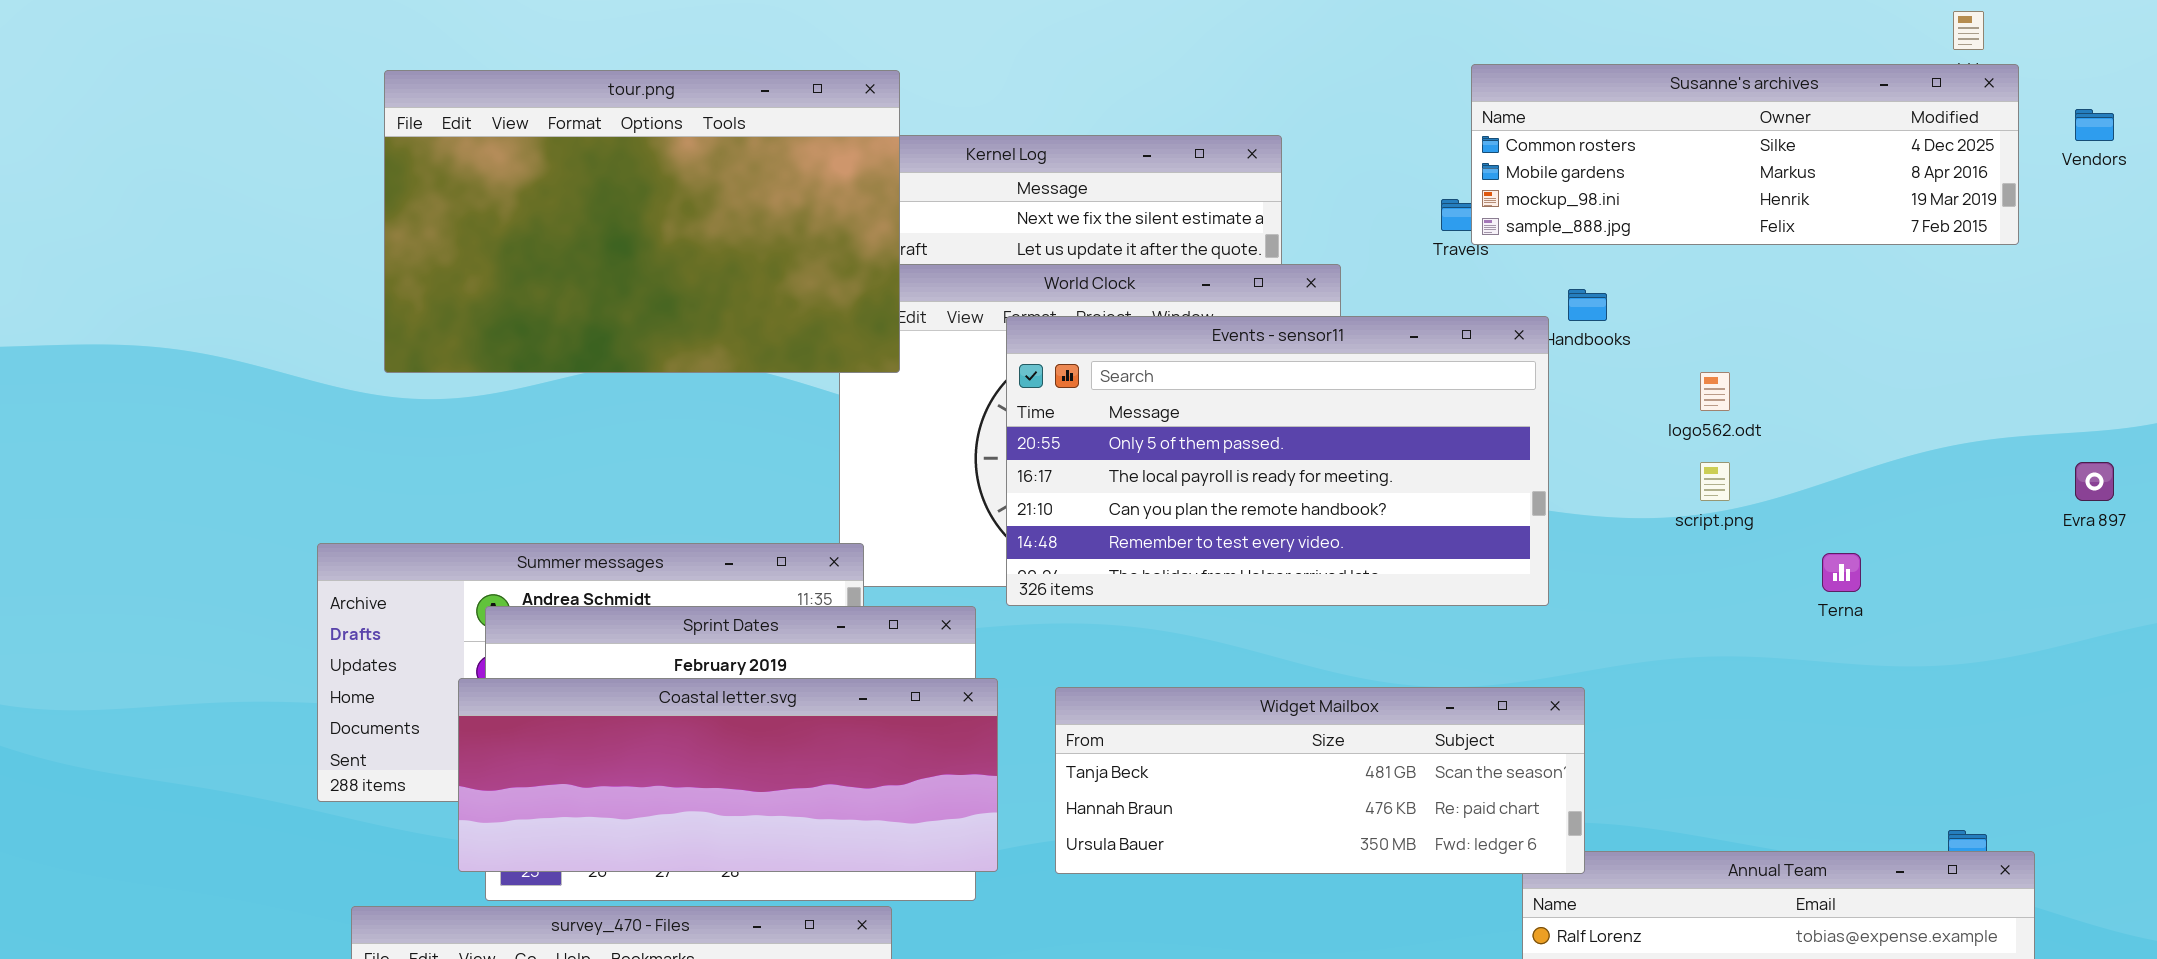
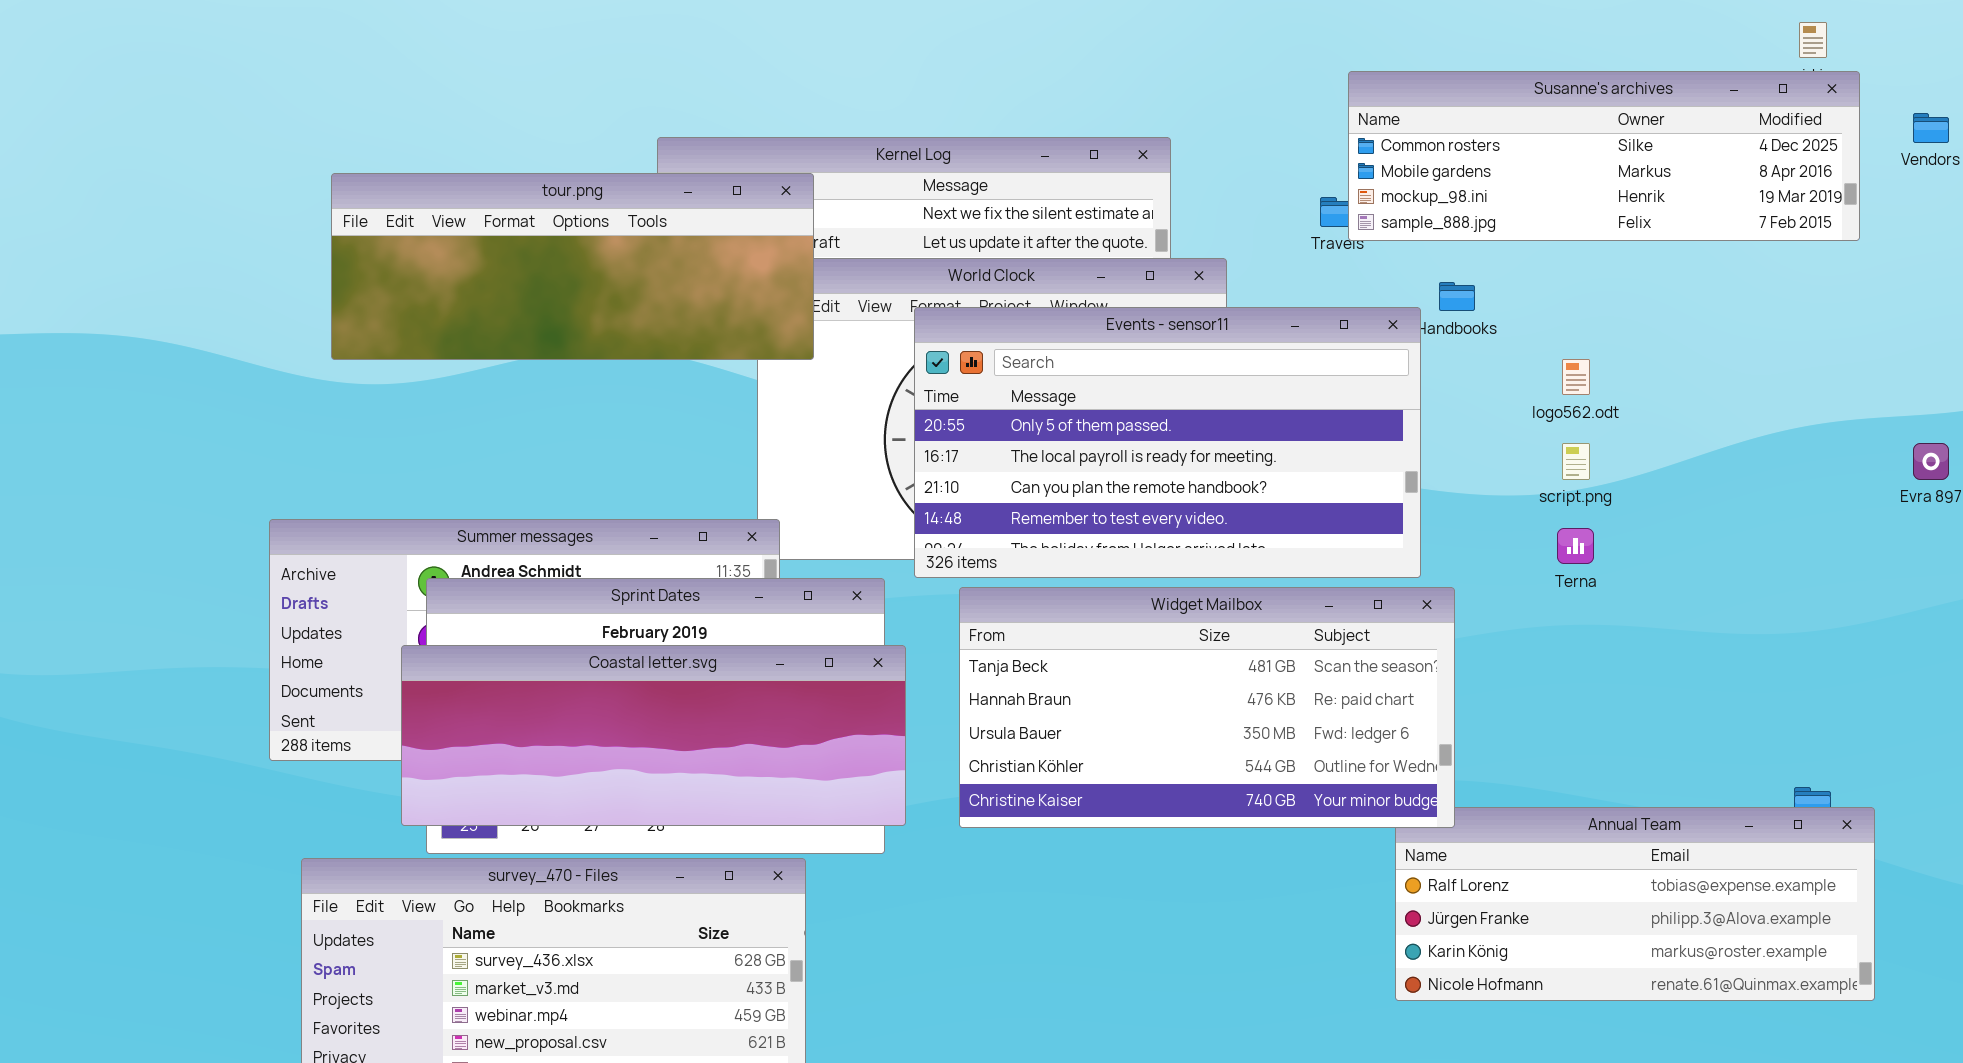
tour.png: [384,70,900,373] -> [331,173,814,360], resized
Terna: [1822,553,1861,592] -> [1557,528,1594,564], moved
Widget Mailbox: [1055,687,1585,874] -> [959,587,1455,828], resized

